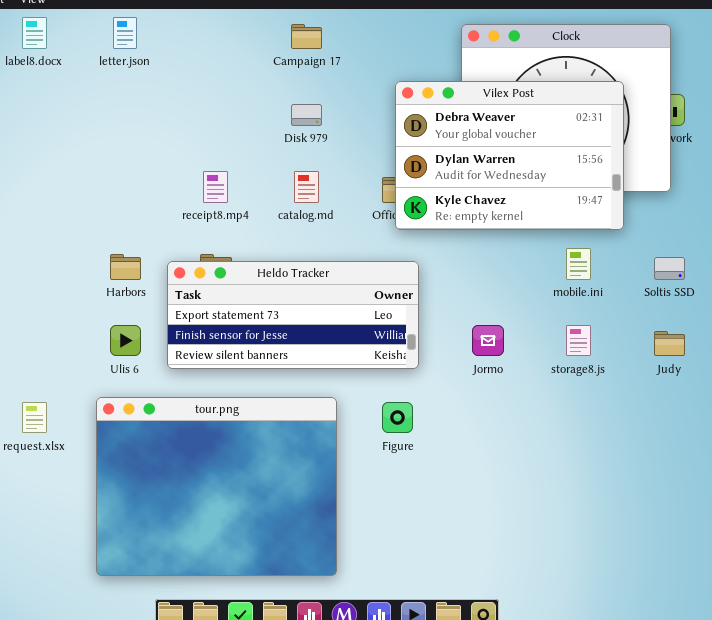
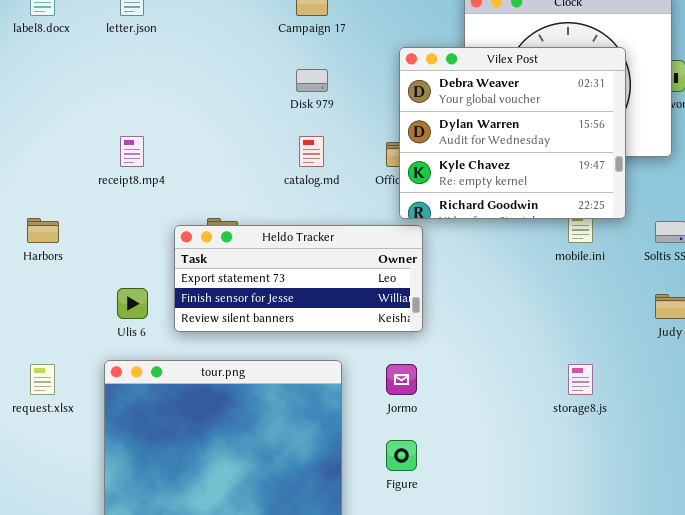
Vilex Post: [395,81,624,230] -> [399,47,626,219], resized
receipt8.mp4: [203,171,228,203] -> [120,136,144,167], moved
Harbors: [110,254,141,280] -> [27,218,59,243], moved
Jormo: [472,325,504,356] -> [386,364,417,395], moved
storage8.js: [566,325,591,356] -> [568,364,593,395], moved
Figure: [382,402,413,433] -> [386,440,417,471], moved

